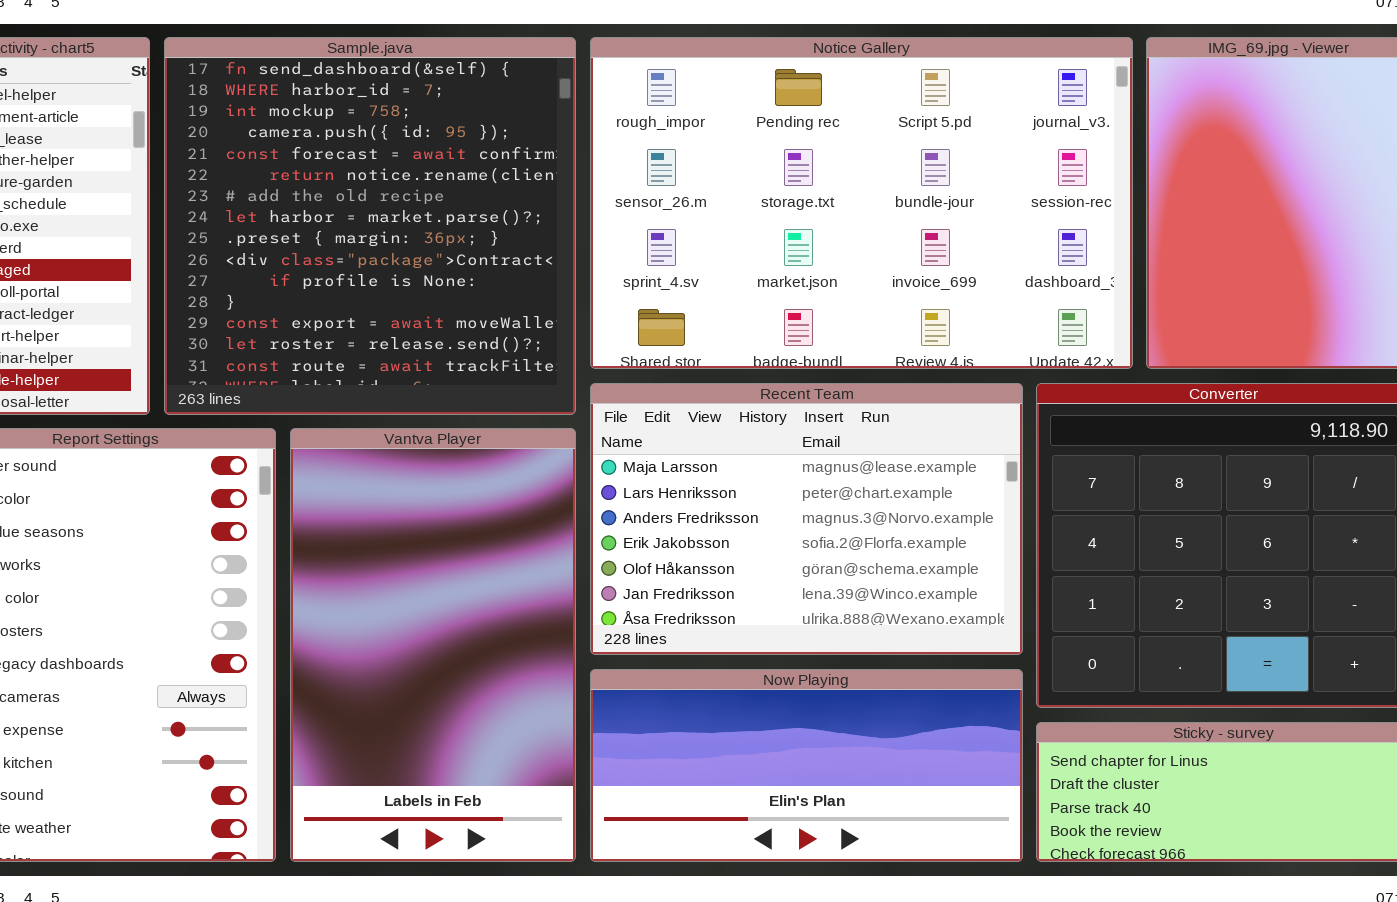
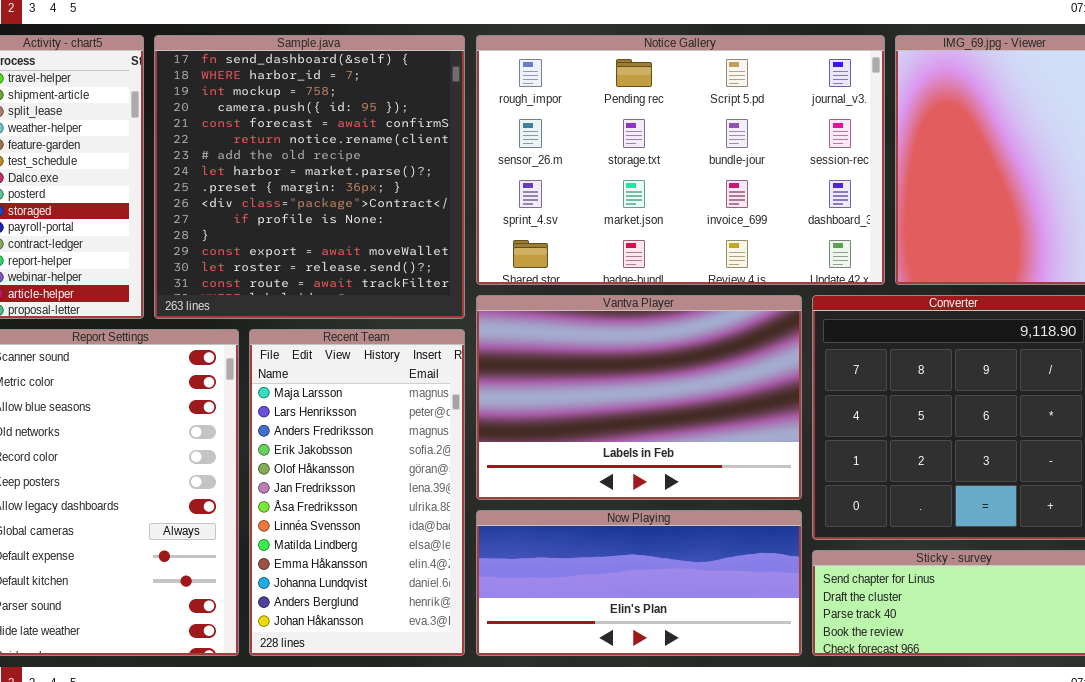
Recent Team: [590,383,1023,655] -> [249,329,465,656], moved, resized
Vantva Player: [290,428,576,862] -> [476,295,802,500], moved, resized

